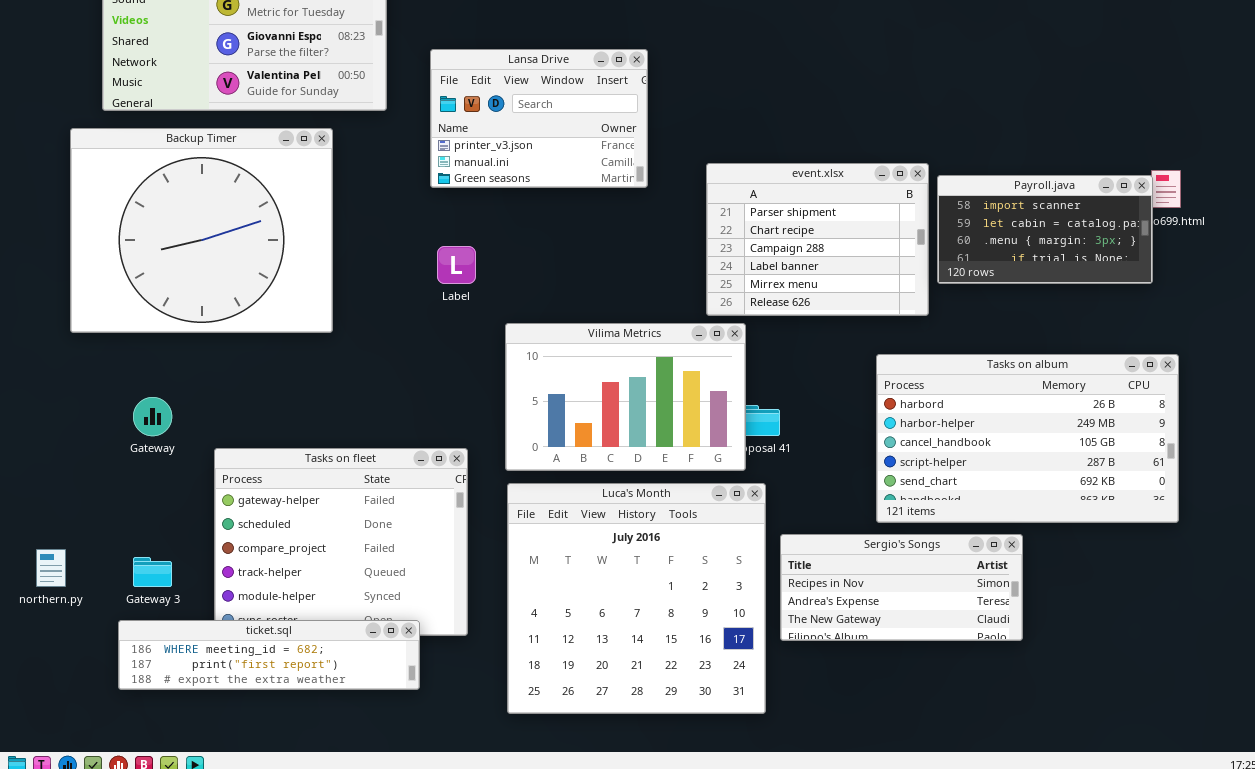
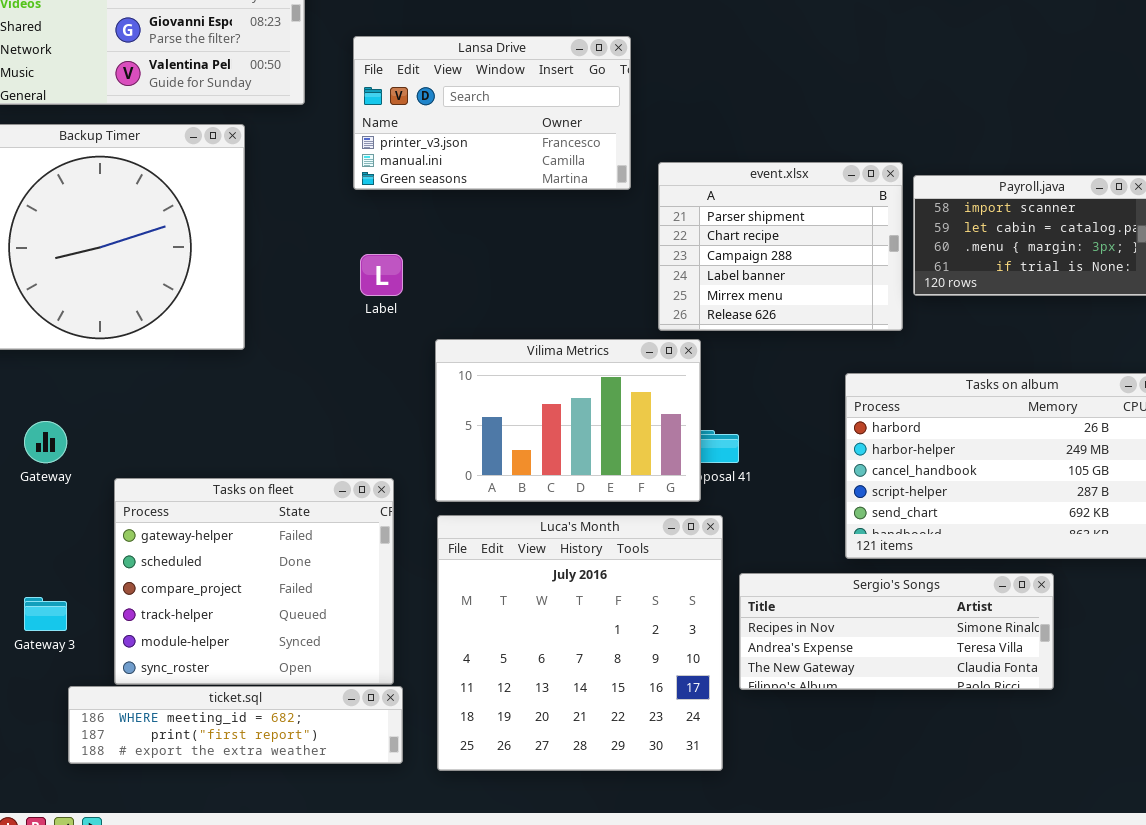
Lansa Drive: [430,49,648,188] -> [353,36,631,190], resized
Sergio's Songs: [780,534,1023,641] -> [739,573,1054,690], resized
ticket.sql: [118,620,420,690] -> [68,686,403,764], moved

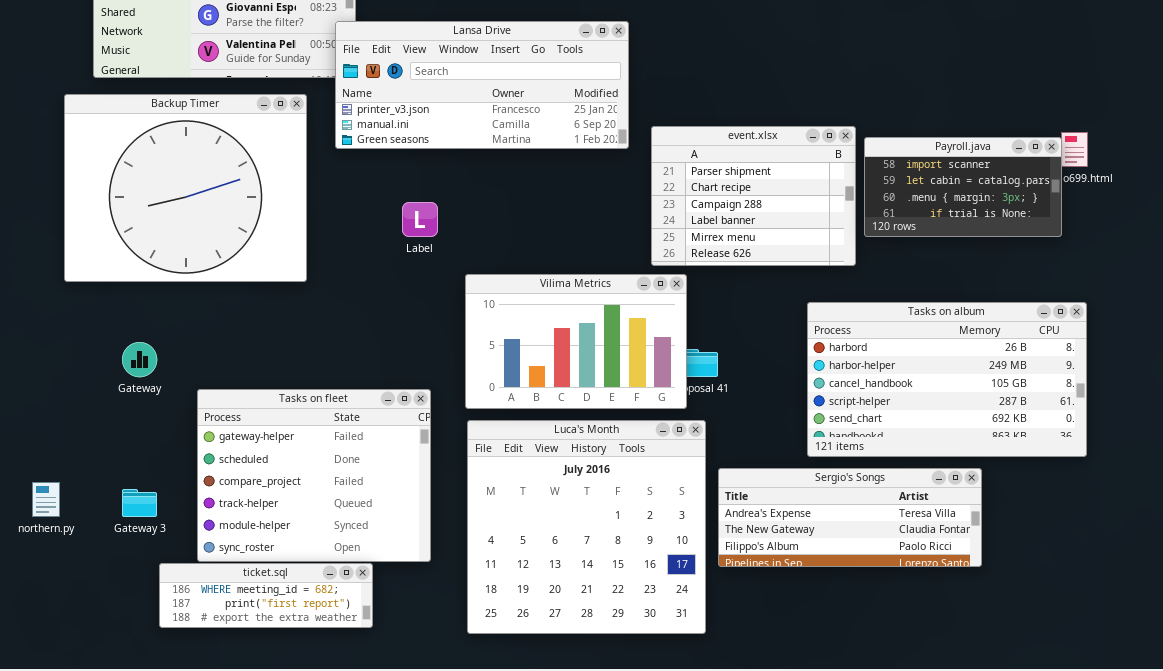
Lansa Drive: [353,36,631,190] -> [335,21,629,149], resized
Sergio's Songs: [739,573,1054,690] -> [718,468,982,567], scrolled down 1 row
ticket.sql: [68,686,403,764] -> [159,563,373,628], resized

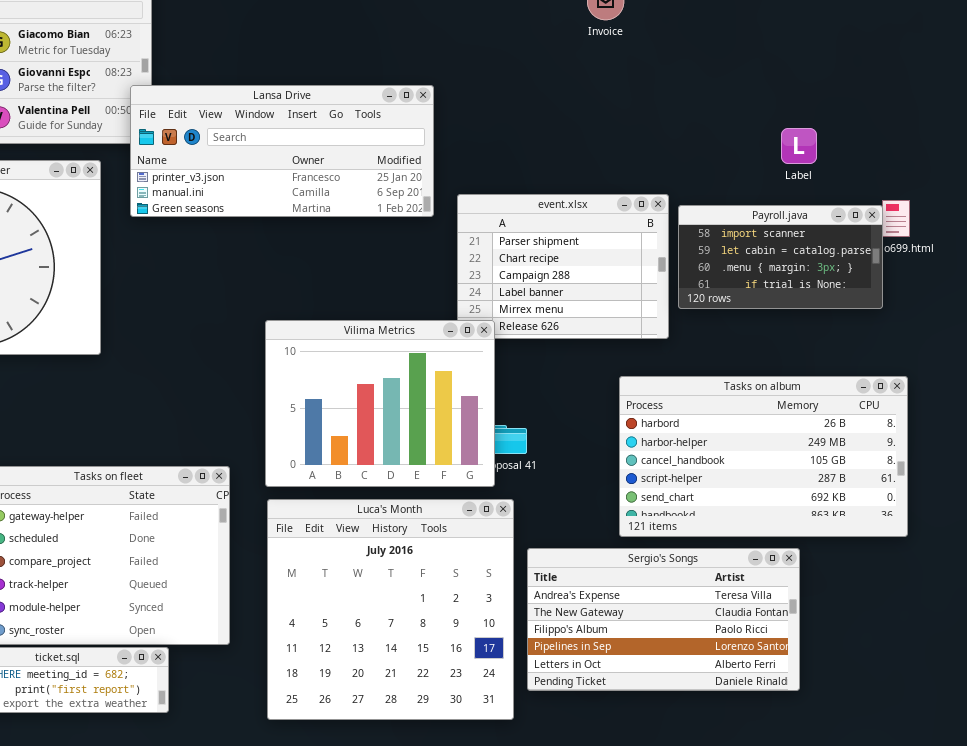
Label: [402,202,438,237] -> [781,128,817,164], moved
Vilima Metrics: [465,274,687,409] -> [265,320,495,487], resized
Sergio's Songs: [718,468,982,567] -> [527,548,800,691], resized

